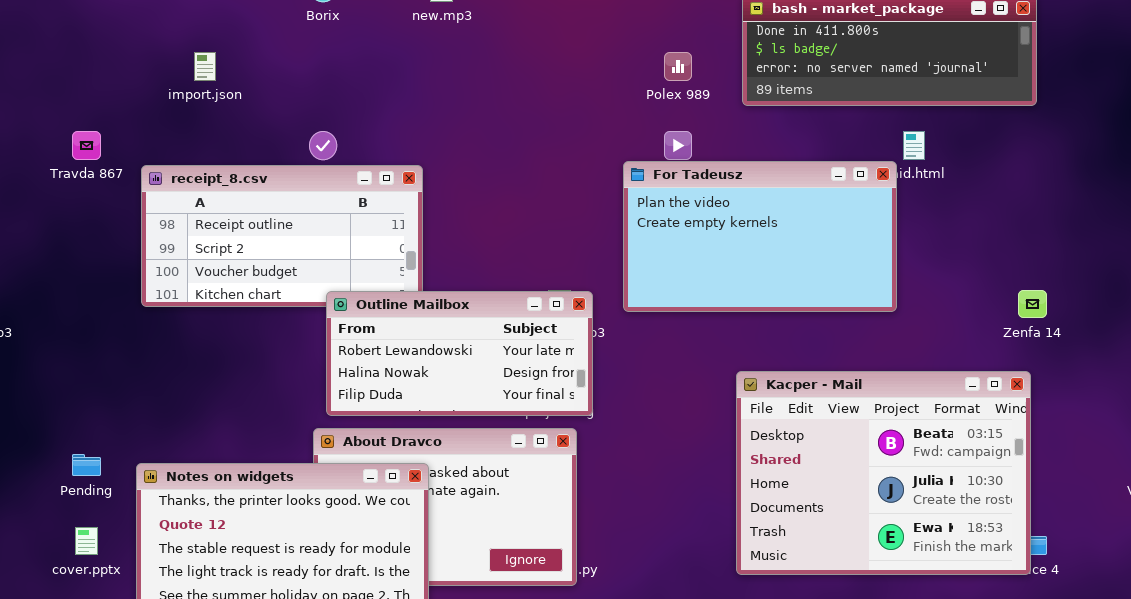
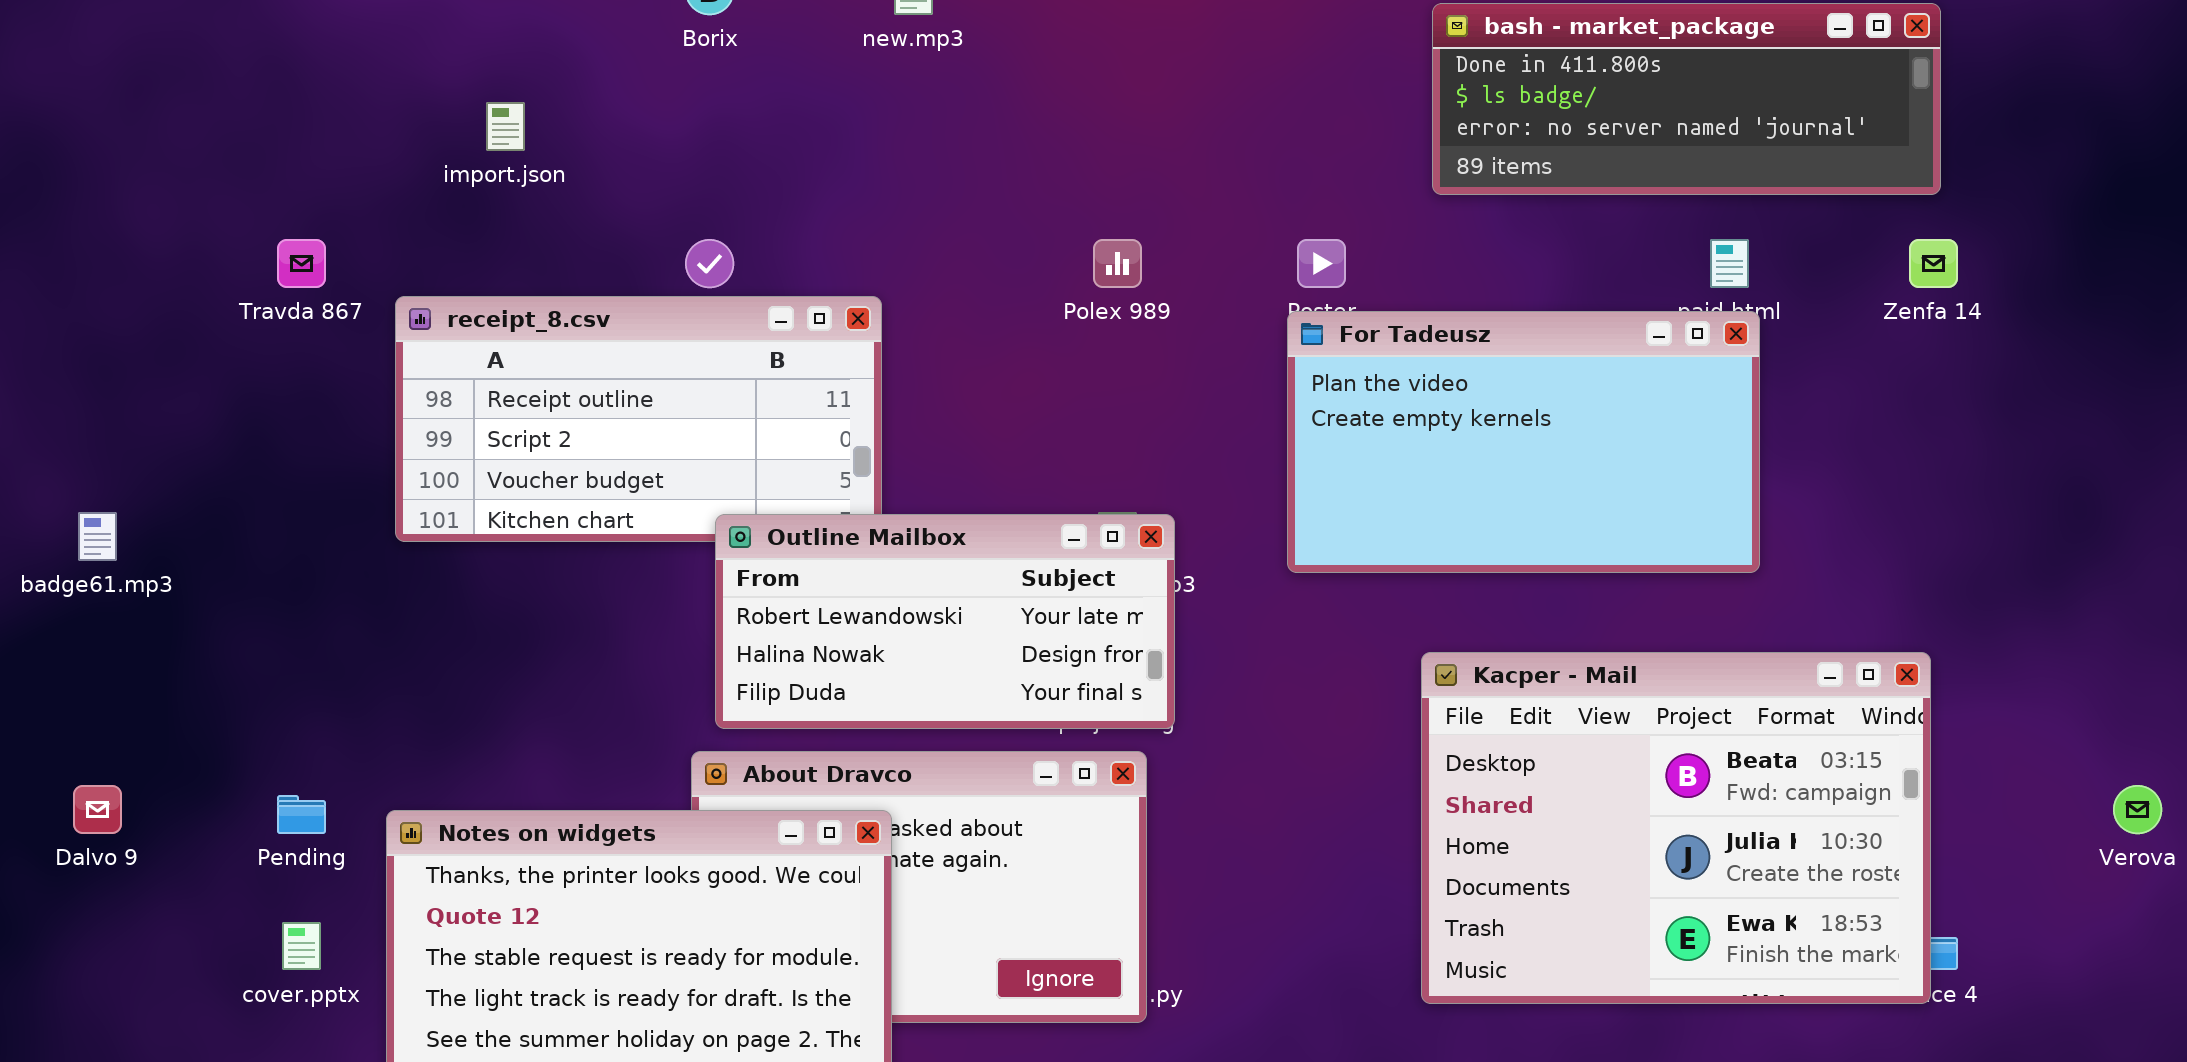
Polex 989: [664,52,692,81] -> [1093,239,1142,288], moved
For Tadeusz: [623,161,897,312] -> [1287,311,1760,573], moved
Zenfa 14: [1018,290,1047,318] -> [1909,239,1958,288], moved

